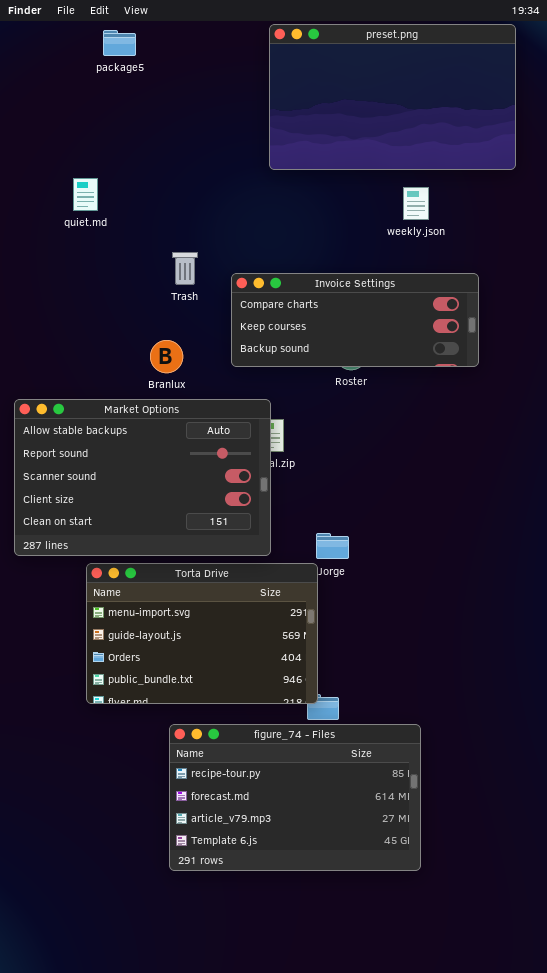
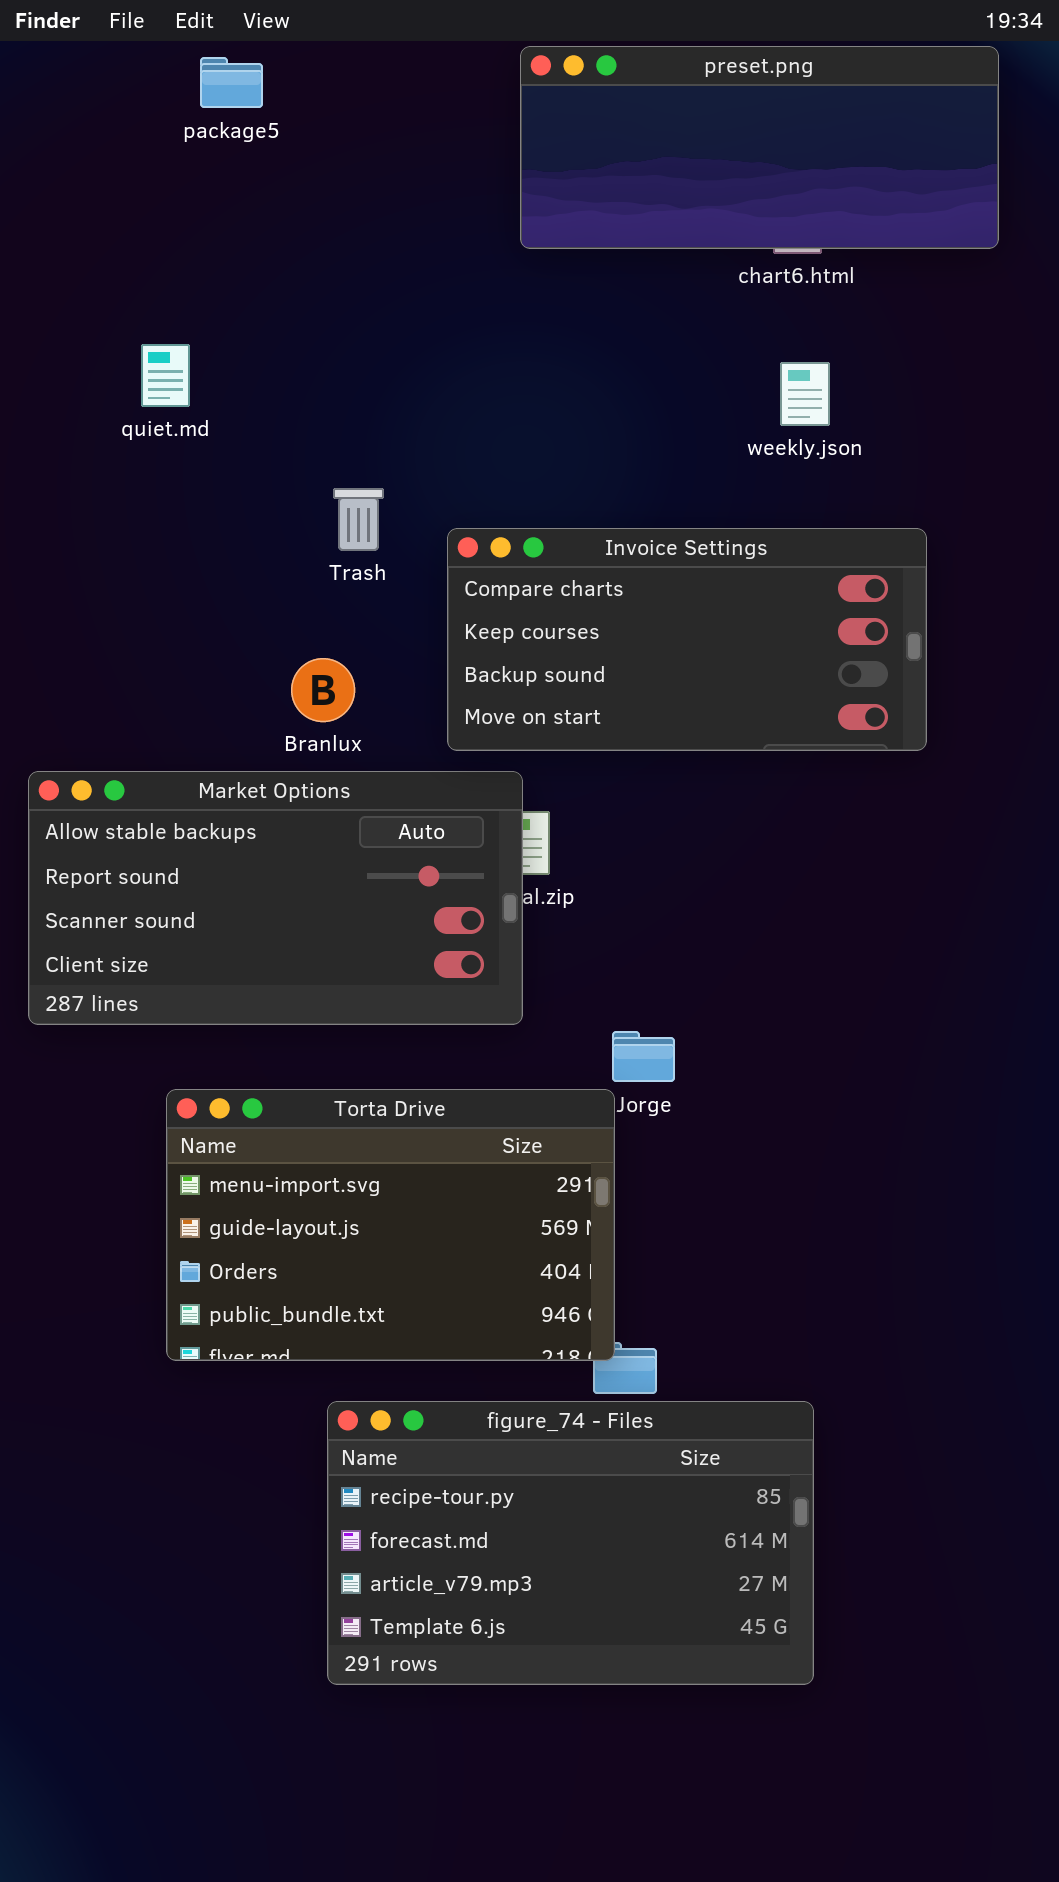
preset.png: [269,24,516,170] -> [520,46,999,249], resized
Invoice Settings: [231,273,479,367] -> [447,528,927,751], resized
Market Options: [14,399,271,556] -> [28,771,523,1025], resized

